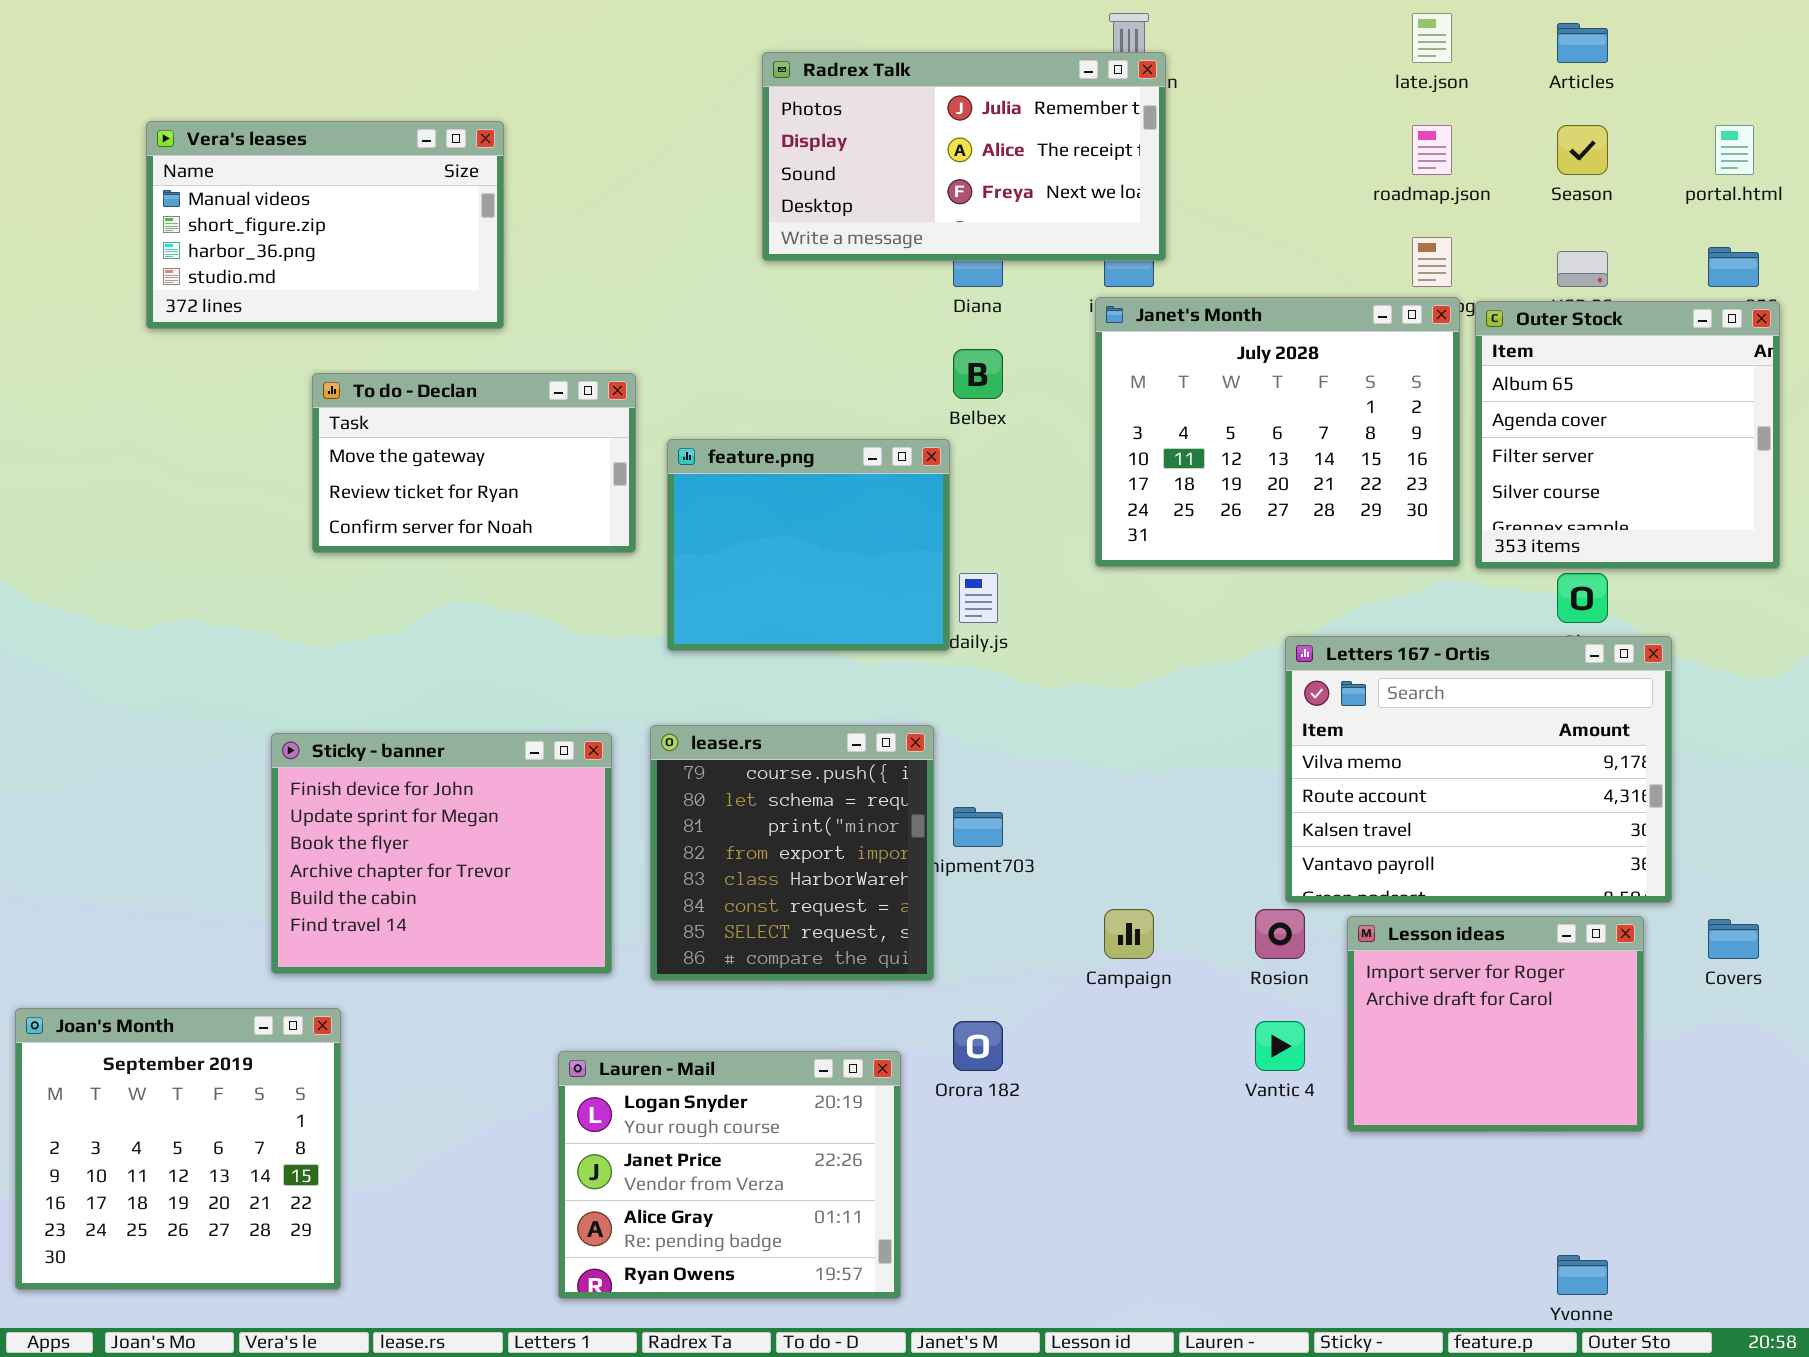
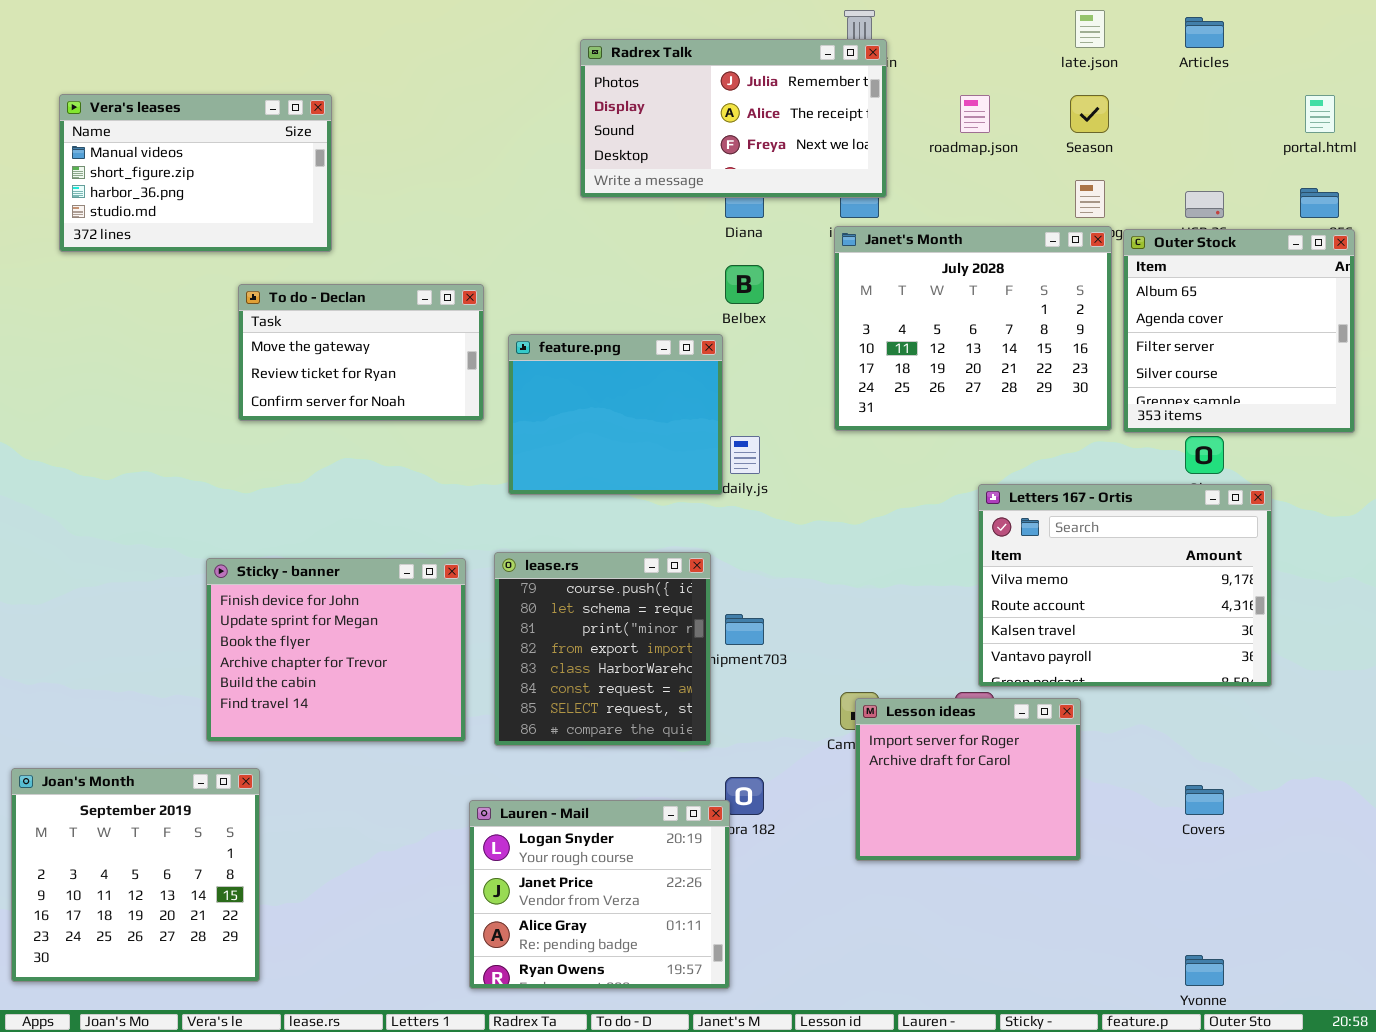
Vera's leases: [146,121,504,329] -> [59,94,332,252], moved
roadmap.json: [1412,125,1452,175] -> [960,95,990,133], moved
Season: [1557,125,1608,175] -> [1070,95,1109,133], moved
Lesson ideas: [1347,916,1644,1132] -> [855,698,1081,861], moved
Covers: [1708,919,1759,959] -> [1185,785,1224,815], moved
Lauren - Mail: [558,1051,901,1299] -> [469,800,730,989], moved

